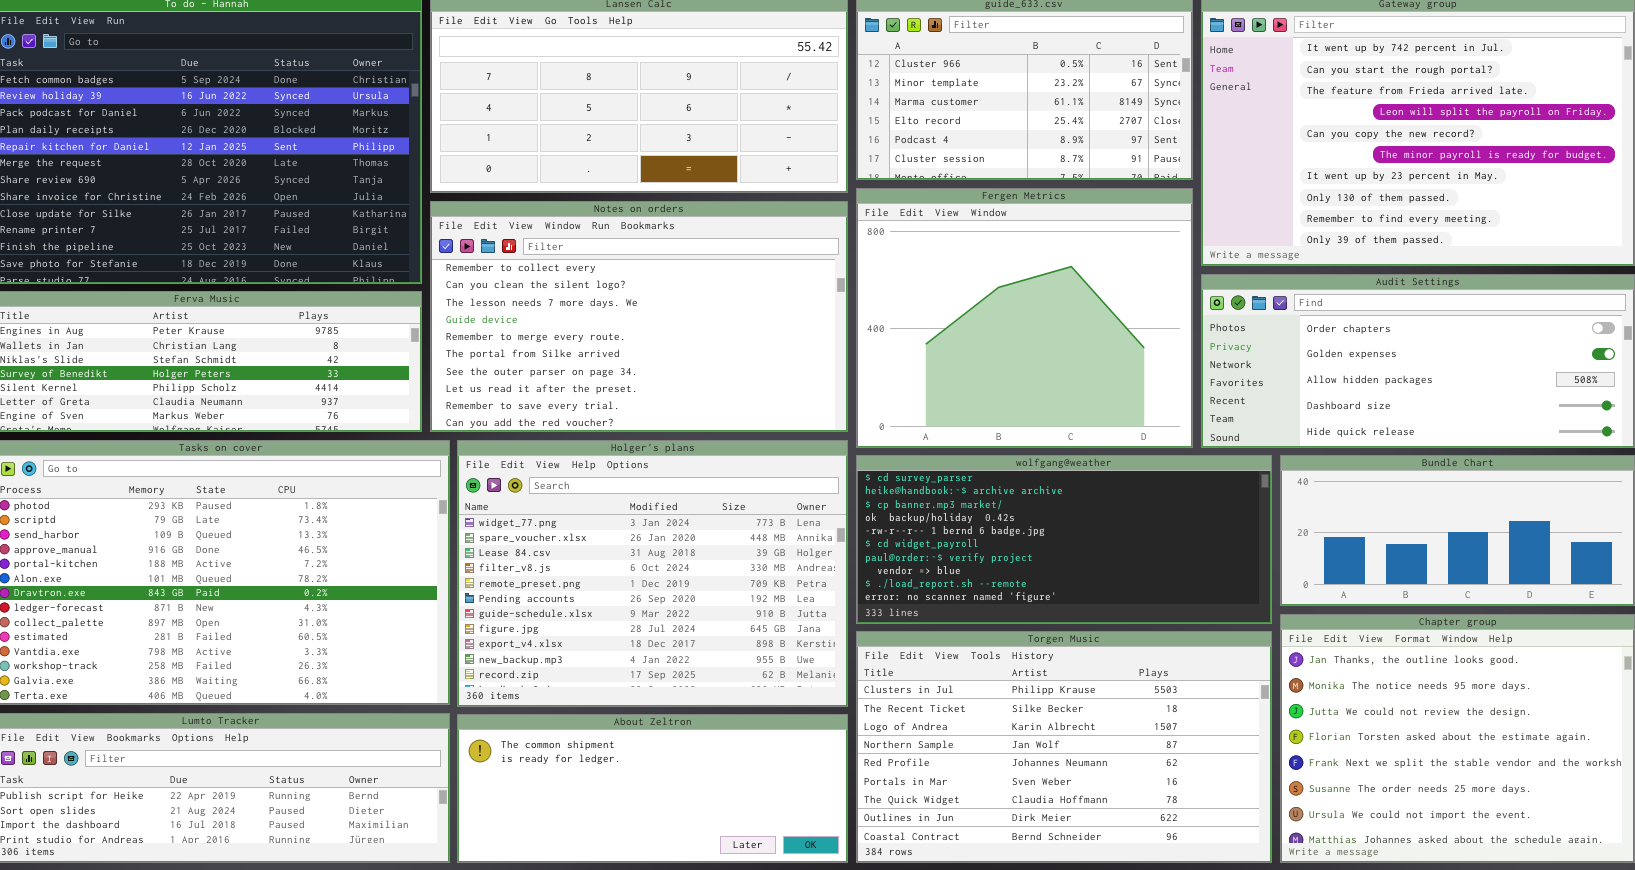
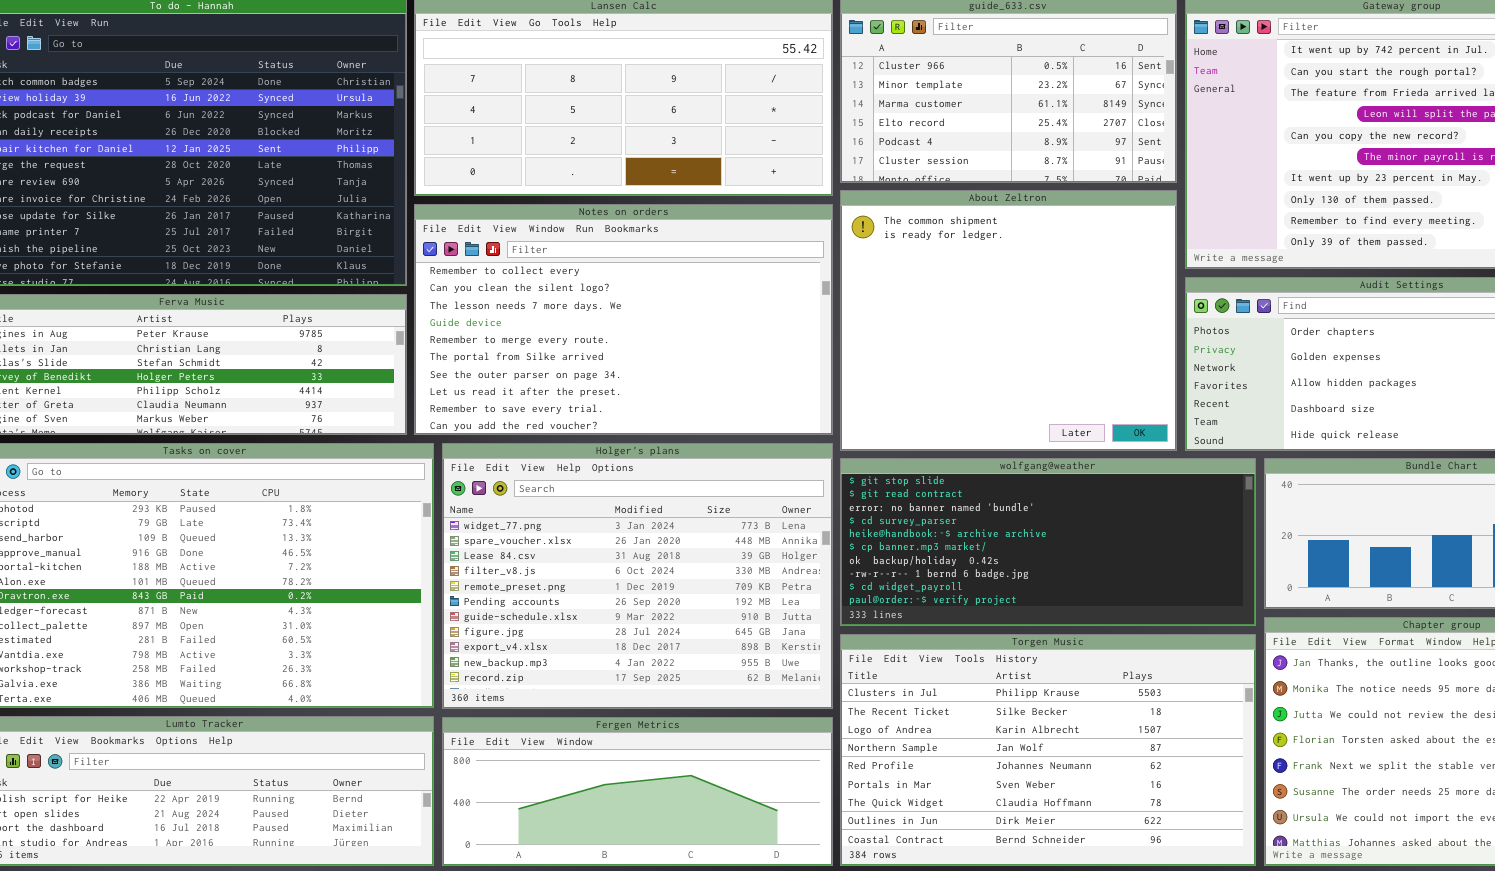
Fergen Metrics: [856,188,1193,448] -> [442,717,833,866], moved, resized
wolfgang@weather: [856,455,1272,624] -> [840,458,1256,626], scrolled up 3 rows
About Zeltron: [457,714,848,863] -> [840,190,1177,451], moved, resized

